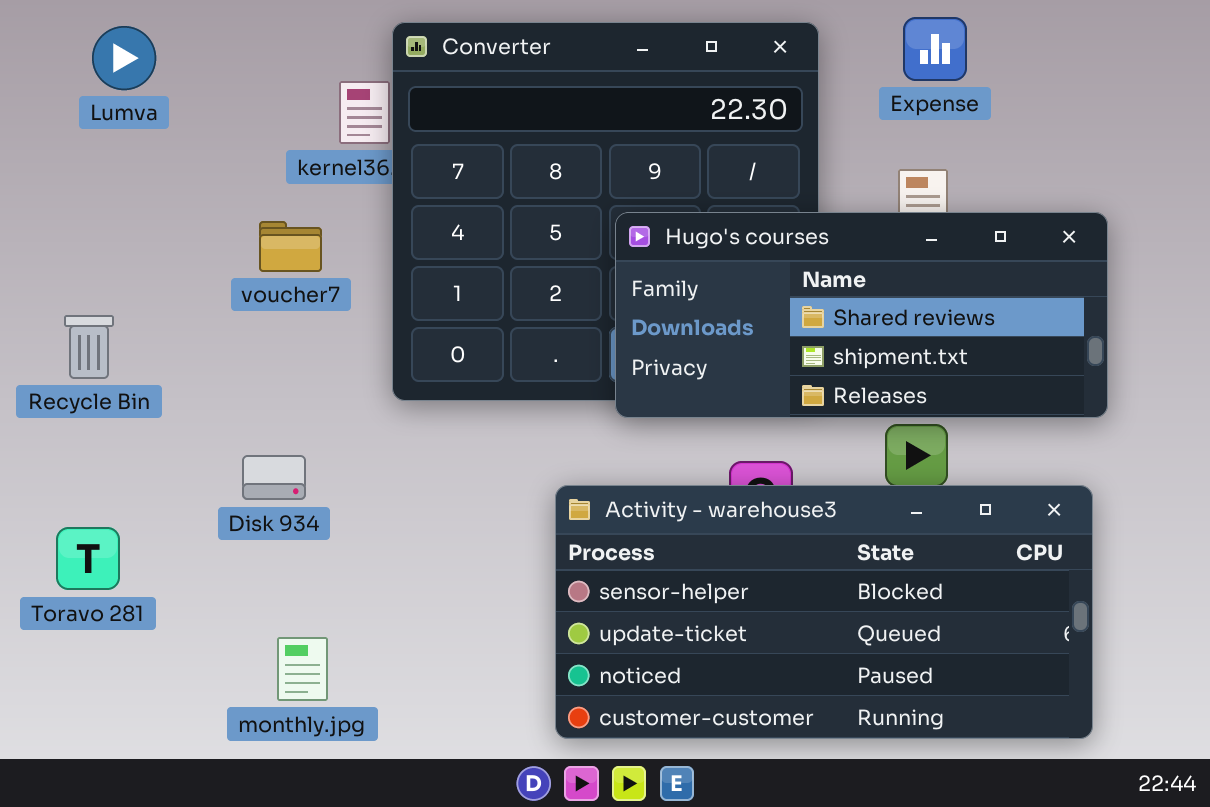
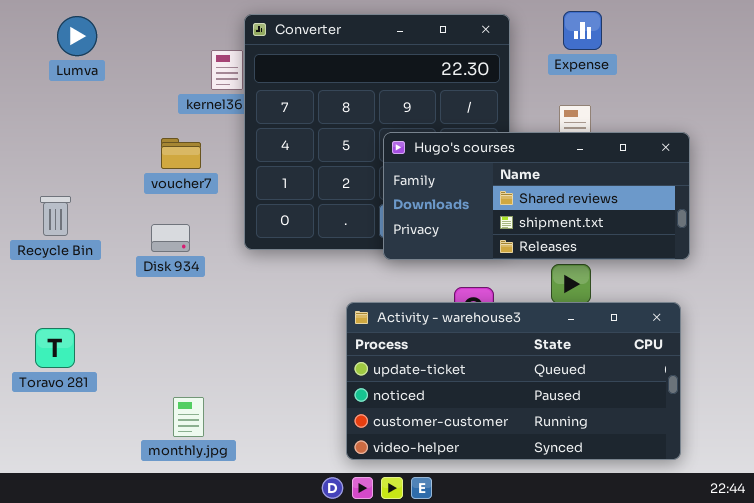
Disk 934: [242,455,306,500] -> [151,224,190,252], moved
Activity - warehouse3: [555,485,1093,739] -> [346,302,681,460], scrolled down 1 row

